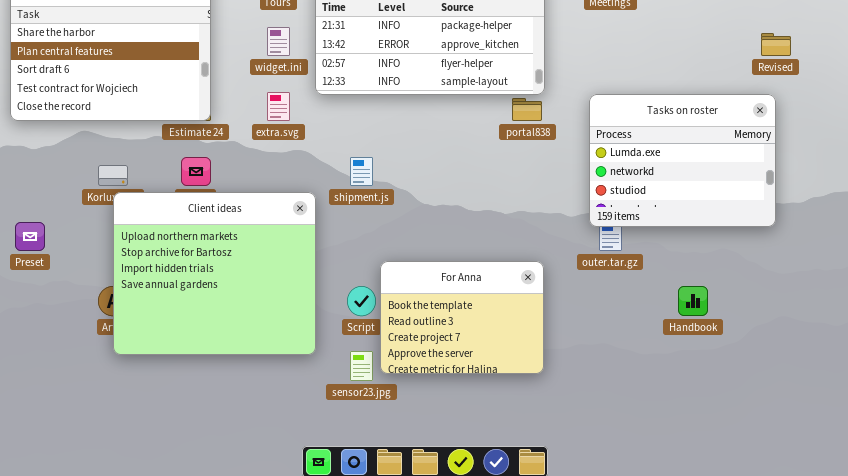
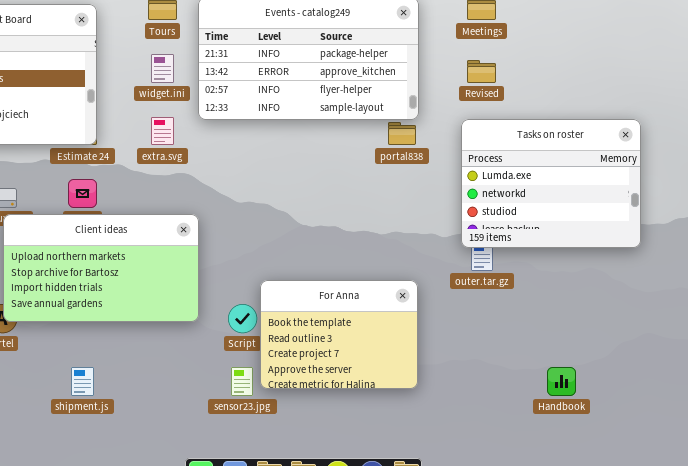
Revised: [761,33,791,56] -> [467,60,496,83], moved
shipment.js: [350,157,373,186] -> [71,367,94,396], moved
Client ideas: [113,192,316,355] -> [3,214,199,322], resized
Handbook: [678,286,708,316] -> [547,367,576,396], moved

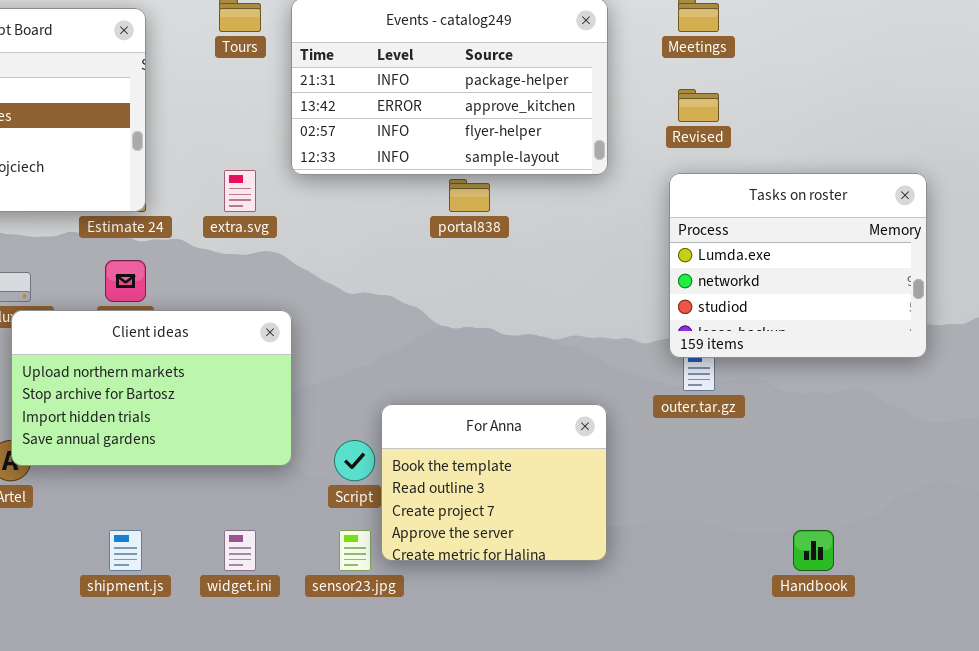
widget.ini: [151,54,174,83] -> [224,530,256,571], moved
portal838: [388,122,416,145] -> [449,179,490,212], moved

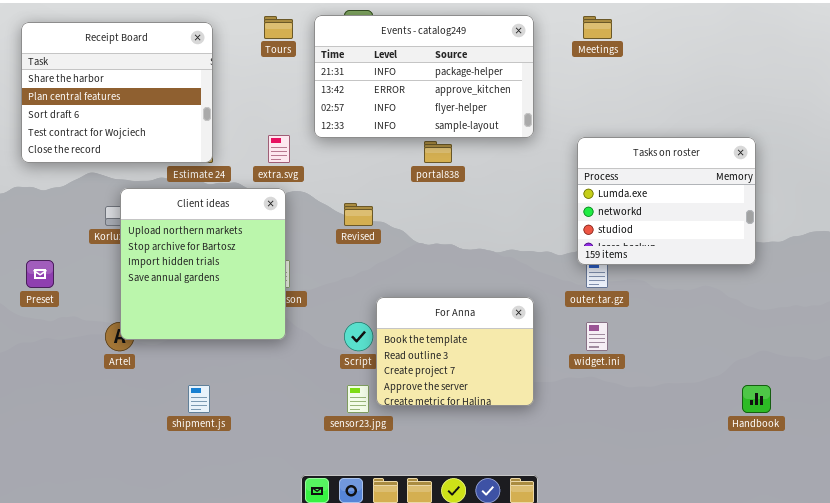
Revised: [678,89,719,122] -> [344,203,373,226], moved
Client ideas: [11,310,292,466] -> [120,188,286,340], resized
widget.ini: [224,530,256,571] -> [586,322,608,351], moved
Handbook: [793,530,834,571] -> [742,385,771,413], moved

